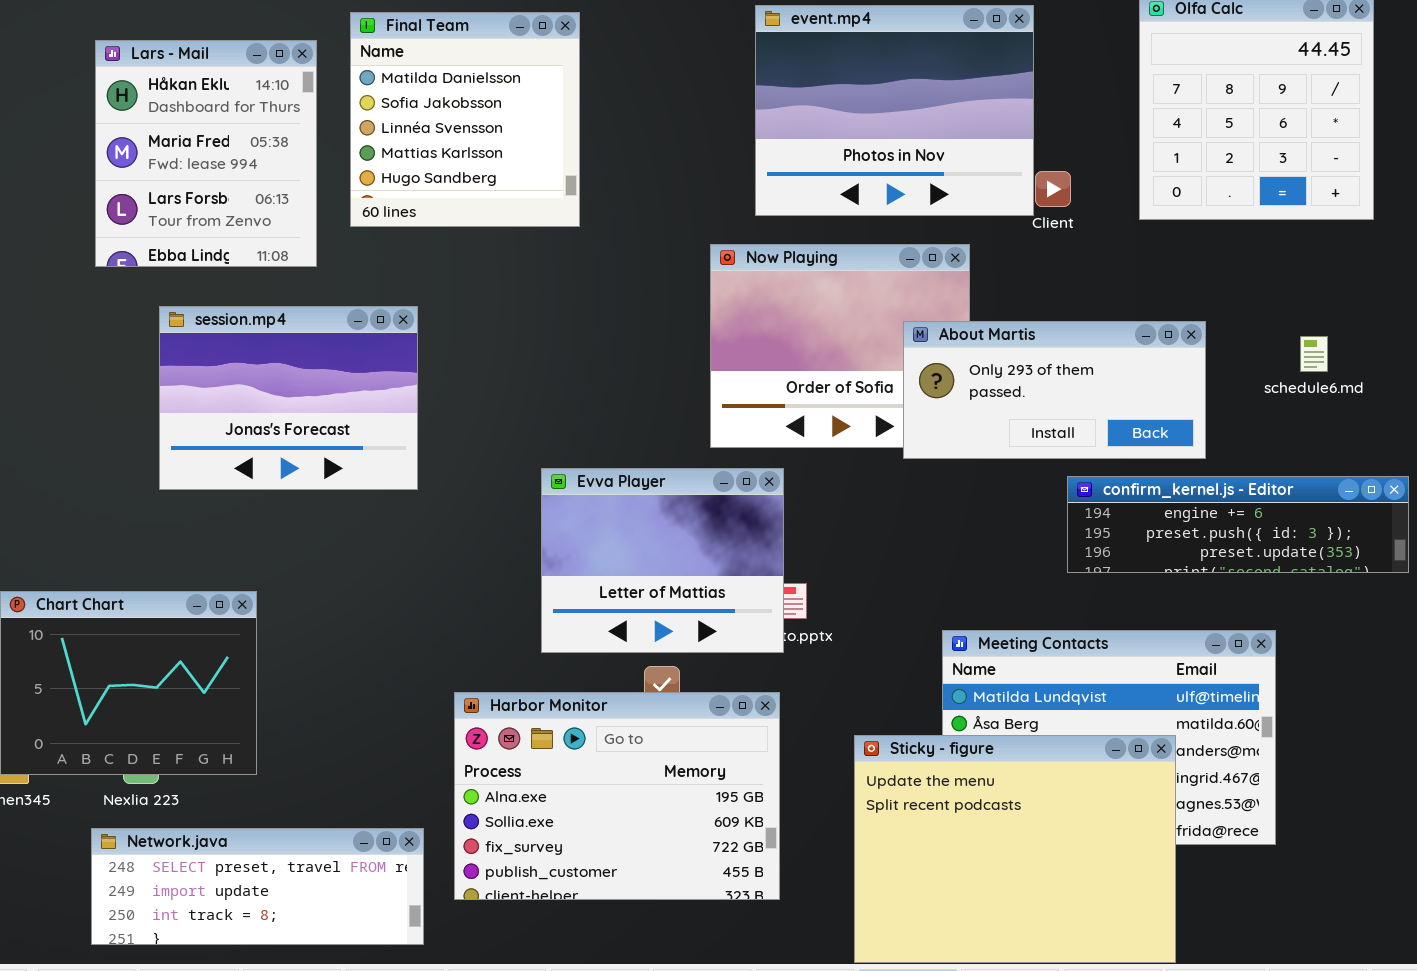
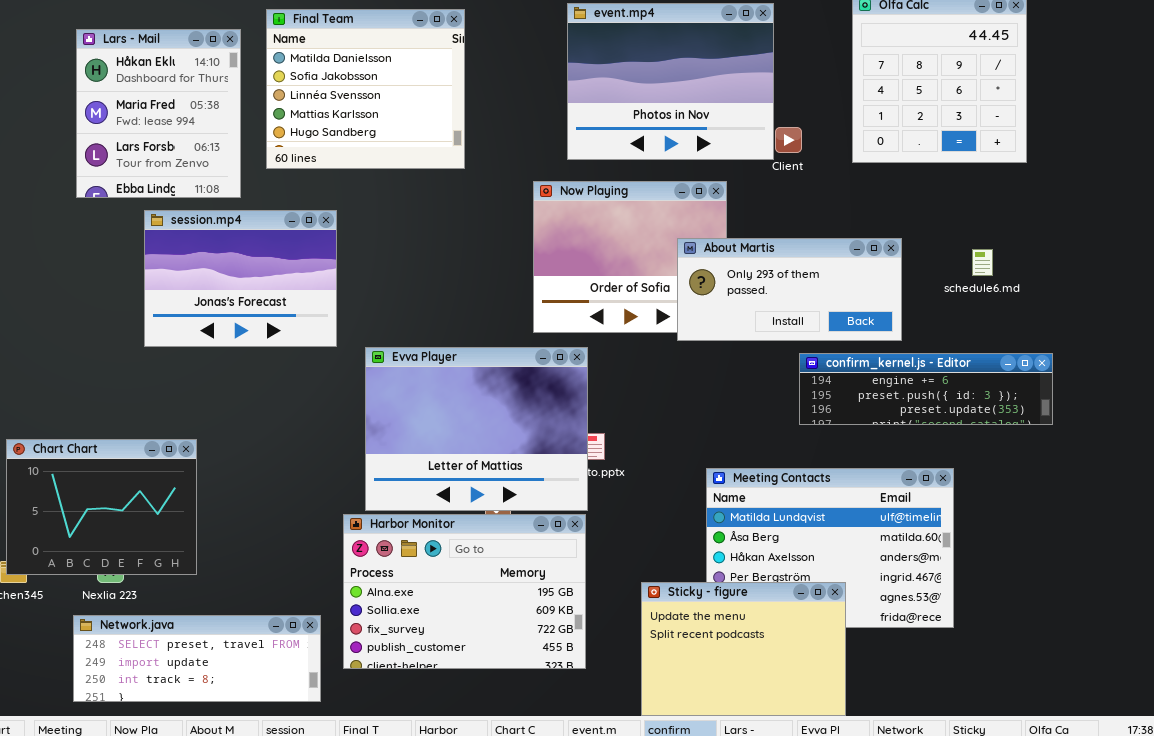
Final Team: [350,12,580,227] -> [266,9,465,169], resized
session.mp4: [159,306,418,490] -> [144,210,337,347], moved
Evva Player: [541,468,784,653] -> [365,347,588,511], resized
Sticky - figure: [854,735,1176,963] -> [641,582,846,716], resized

